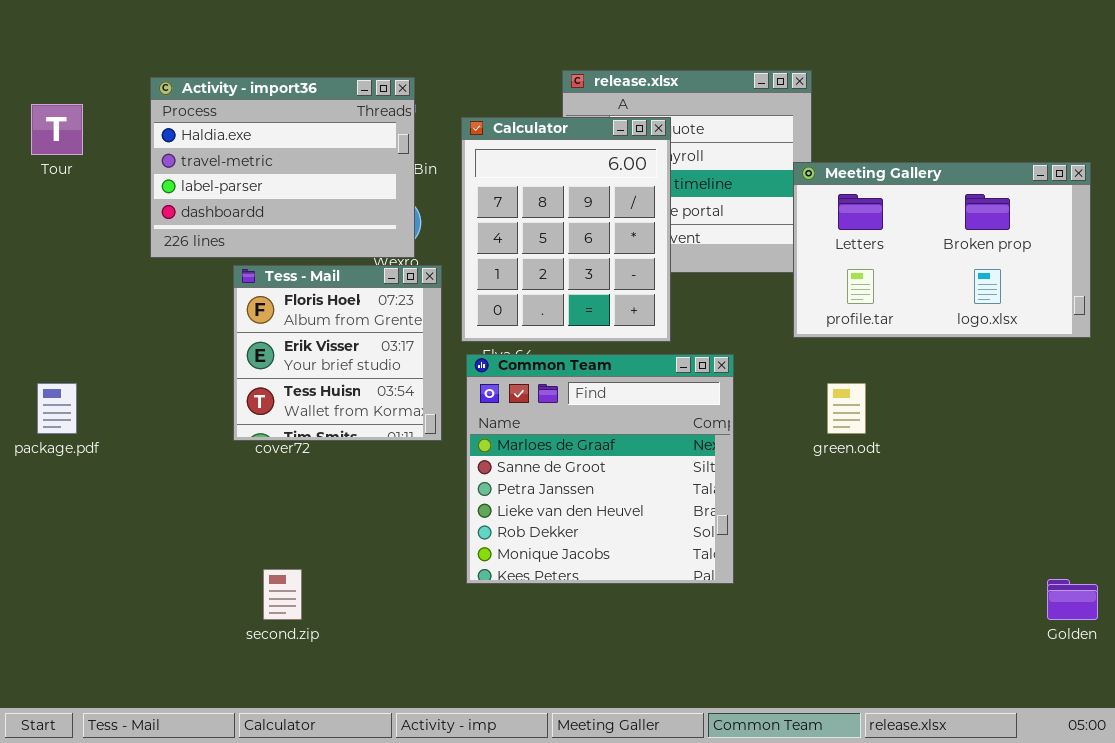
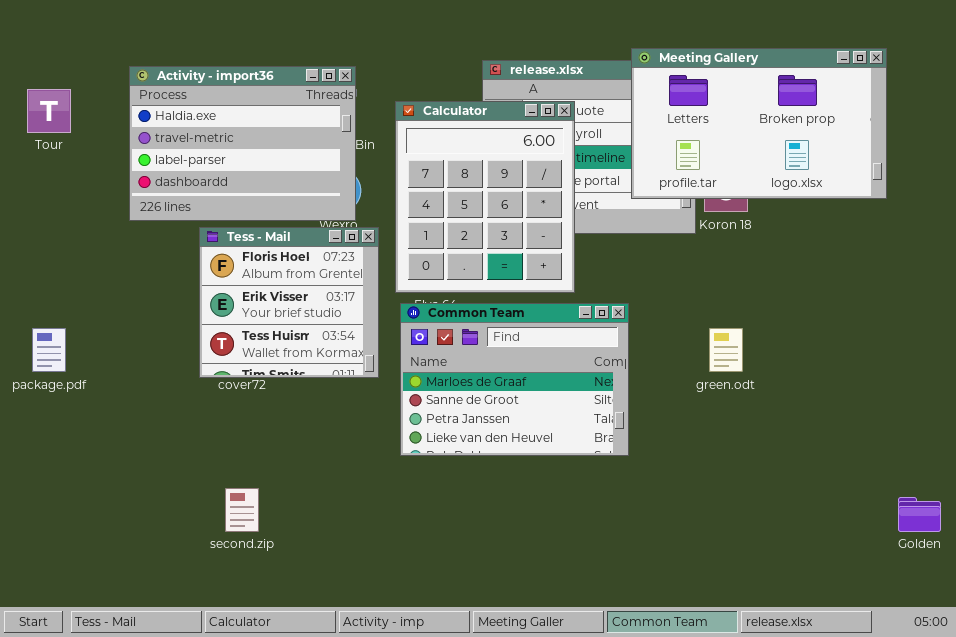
Meeting Gallery: [793,162,1091,338] -> [631,48,887,199], moved
Common Team: [466,354,734,584] -> [400,303,629,456], resized

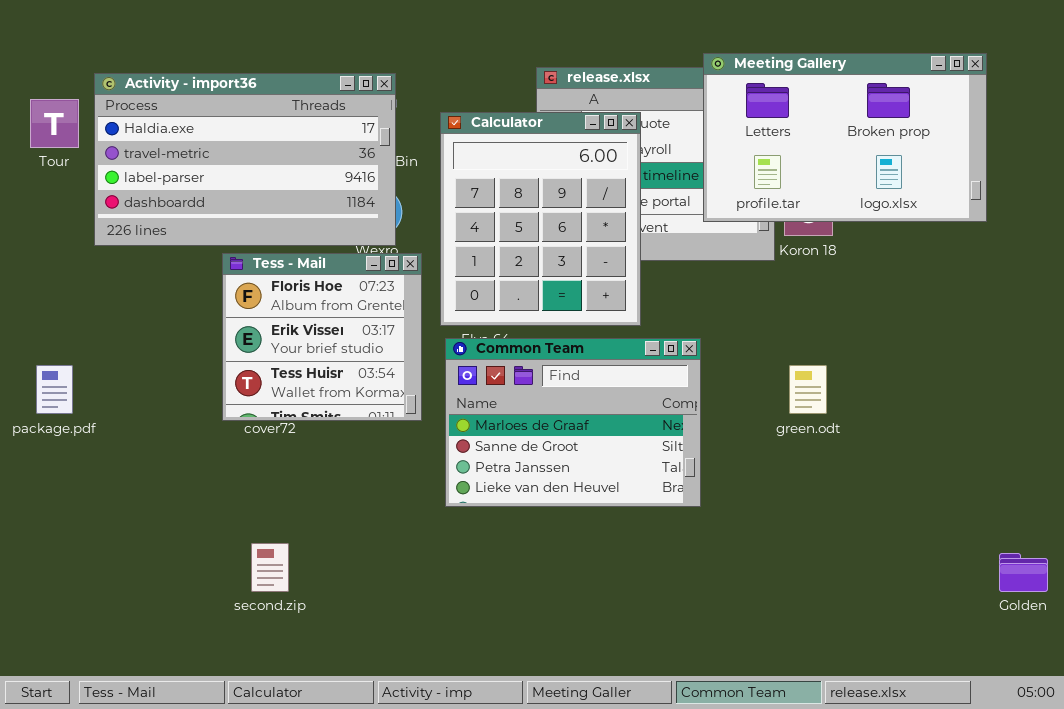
Activity - import36: [129,66,356,221] -> [94,73,396,246], resized

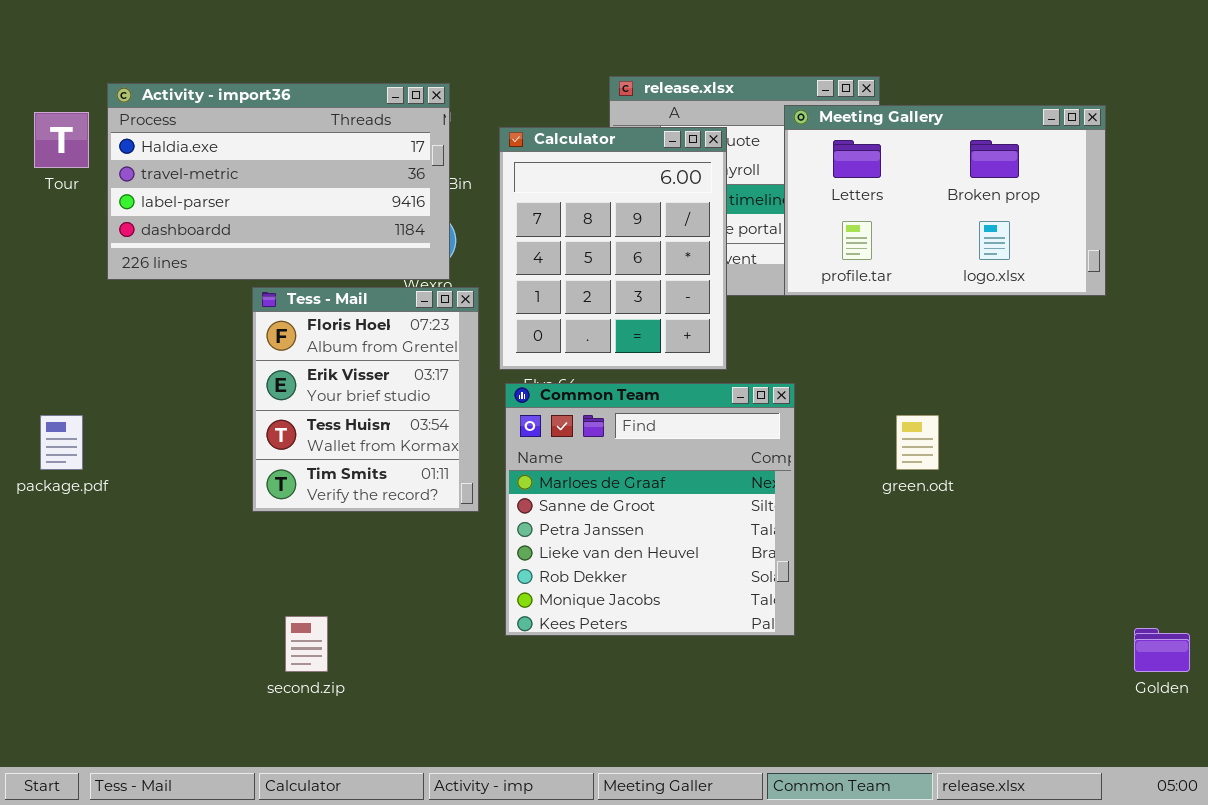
Meeting Gallery: [703,53,987,222] -> [784,105,1106,296], moved
Tess - Mail: [222,253,422,421] -> [252,287,479,512], resized
Common Team: [445,338,701,507] -> [505,383,795,636], resized

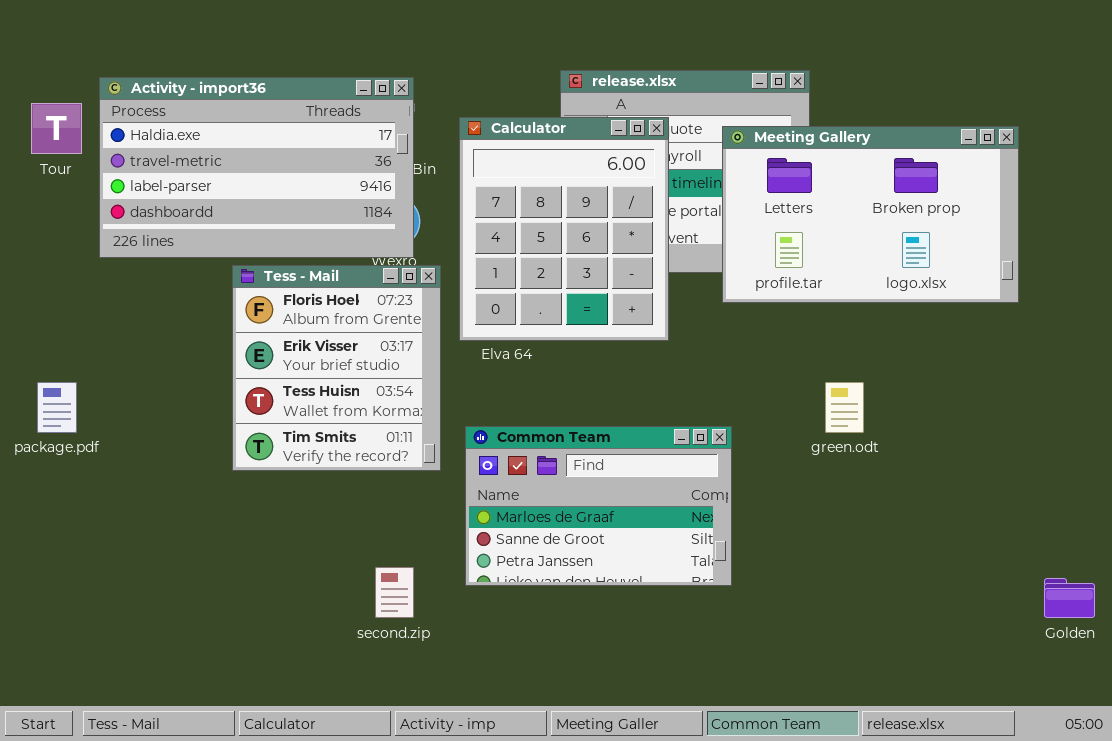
Meeting Gallery: [784,105,1106,296] -> [722,126,1019,303], moved
Common Team: [505,383,795,636] -> [465,426,732,586], resized
second.zip: [285,616,328,672] -> [375,567,414,618], moved

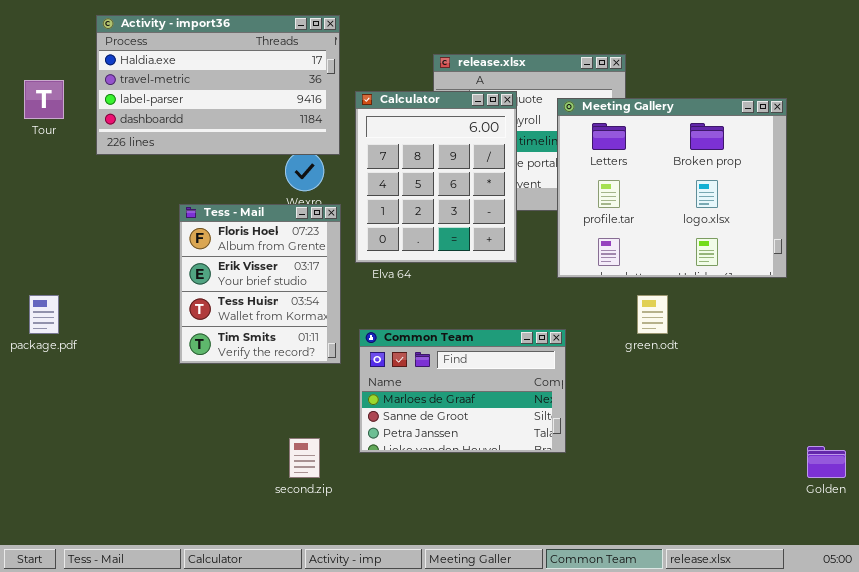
Activity - import36: [99,77,414,258] -> [96,15,340,155], moved
Meeting Gallery: [722,126,1019,303] -> [557,98,787,278], resized

